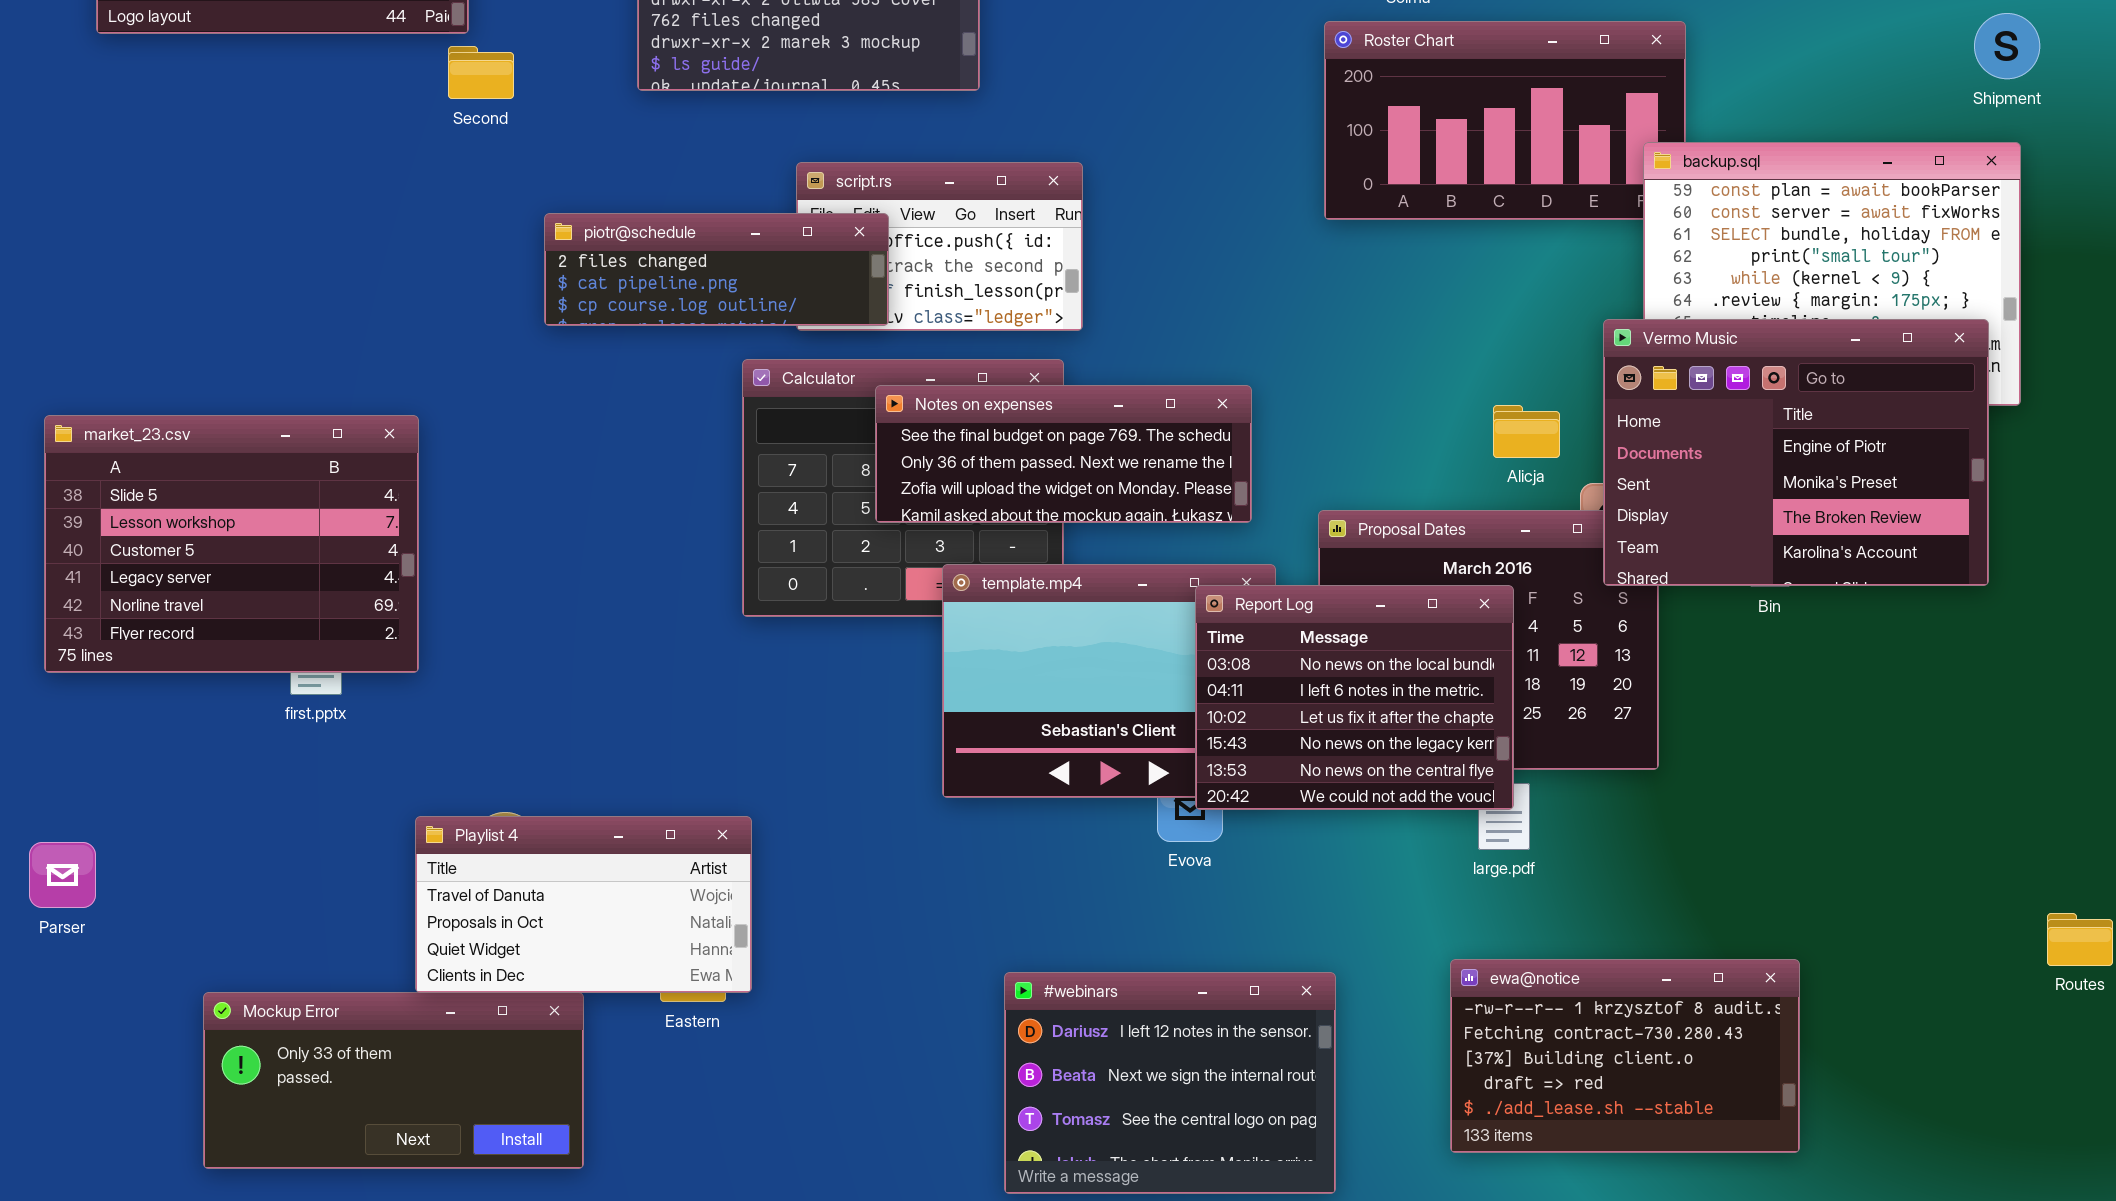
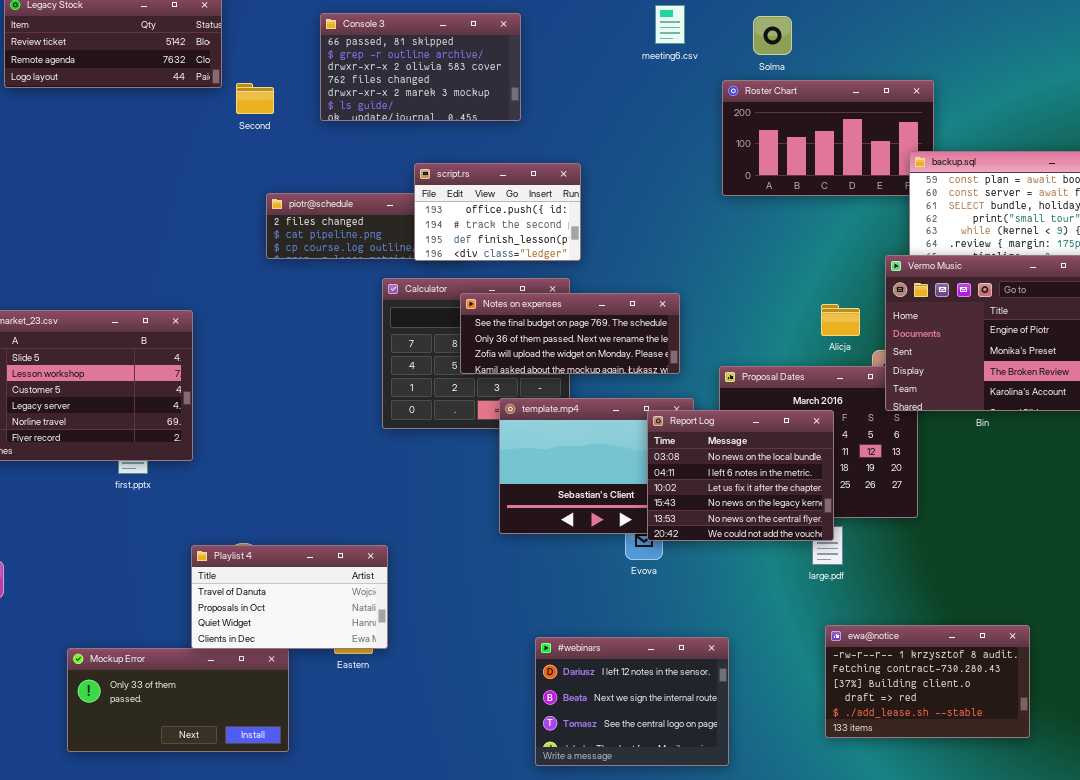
Second: [448,46,514,99] -> [236,83,274,114], moved
script.rs: [796,162,1083,331] -> [414,163,581,261], raised
ewa@notice: [1450,959,1800,1153] -> [825,625,1030,738], moved

